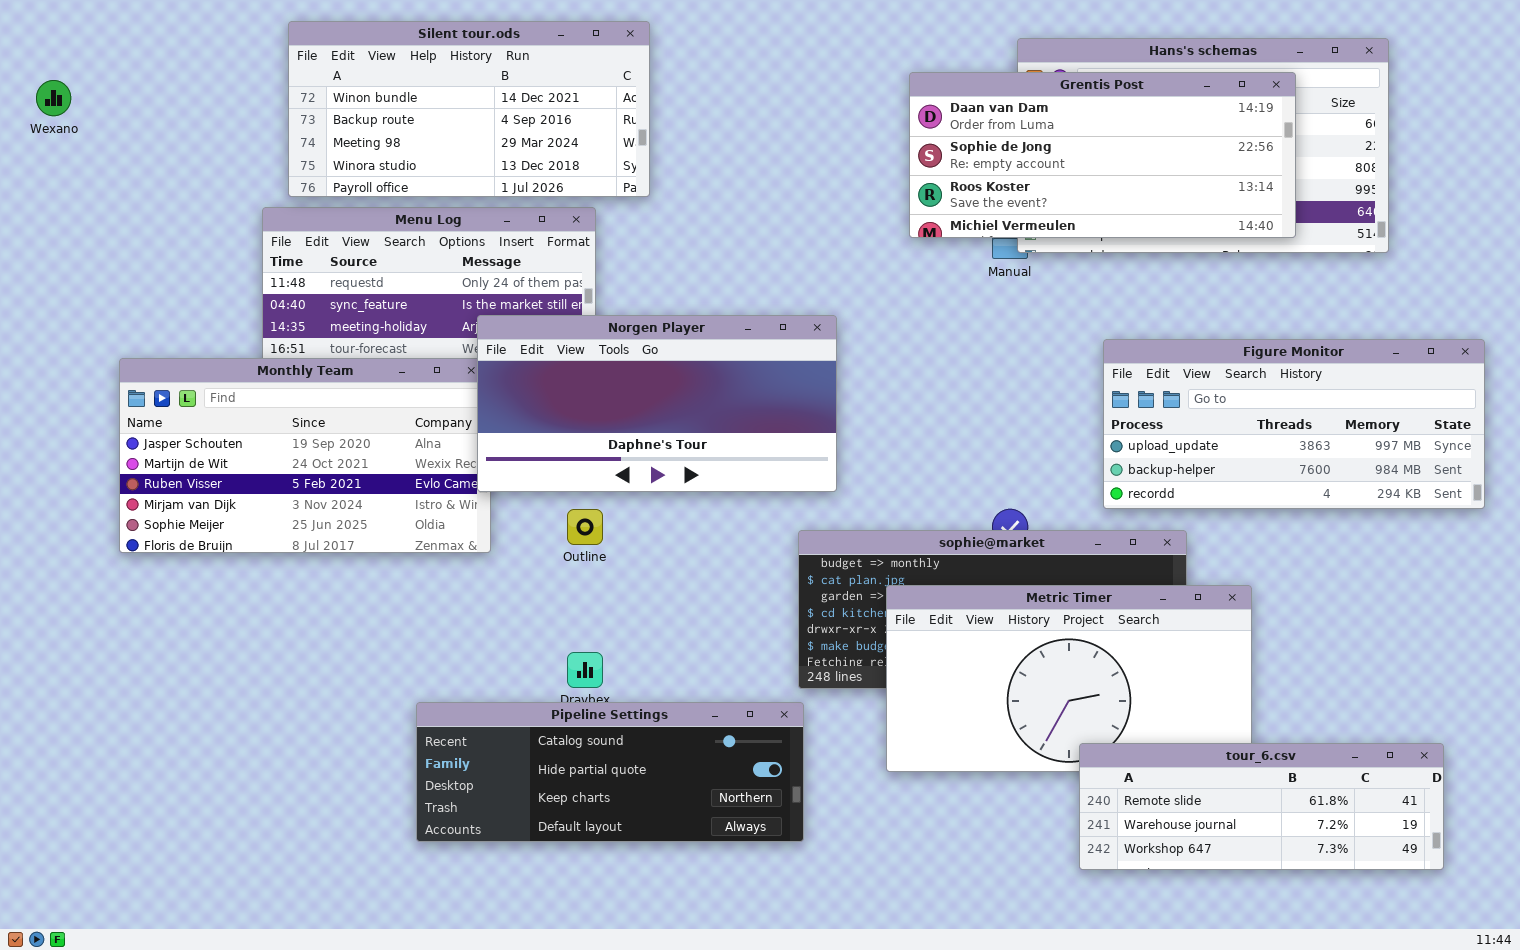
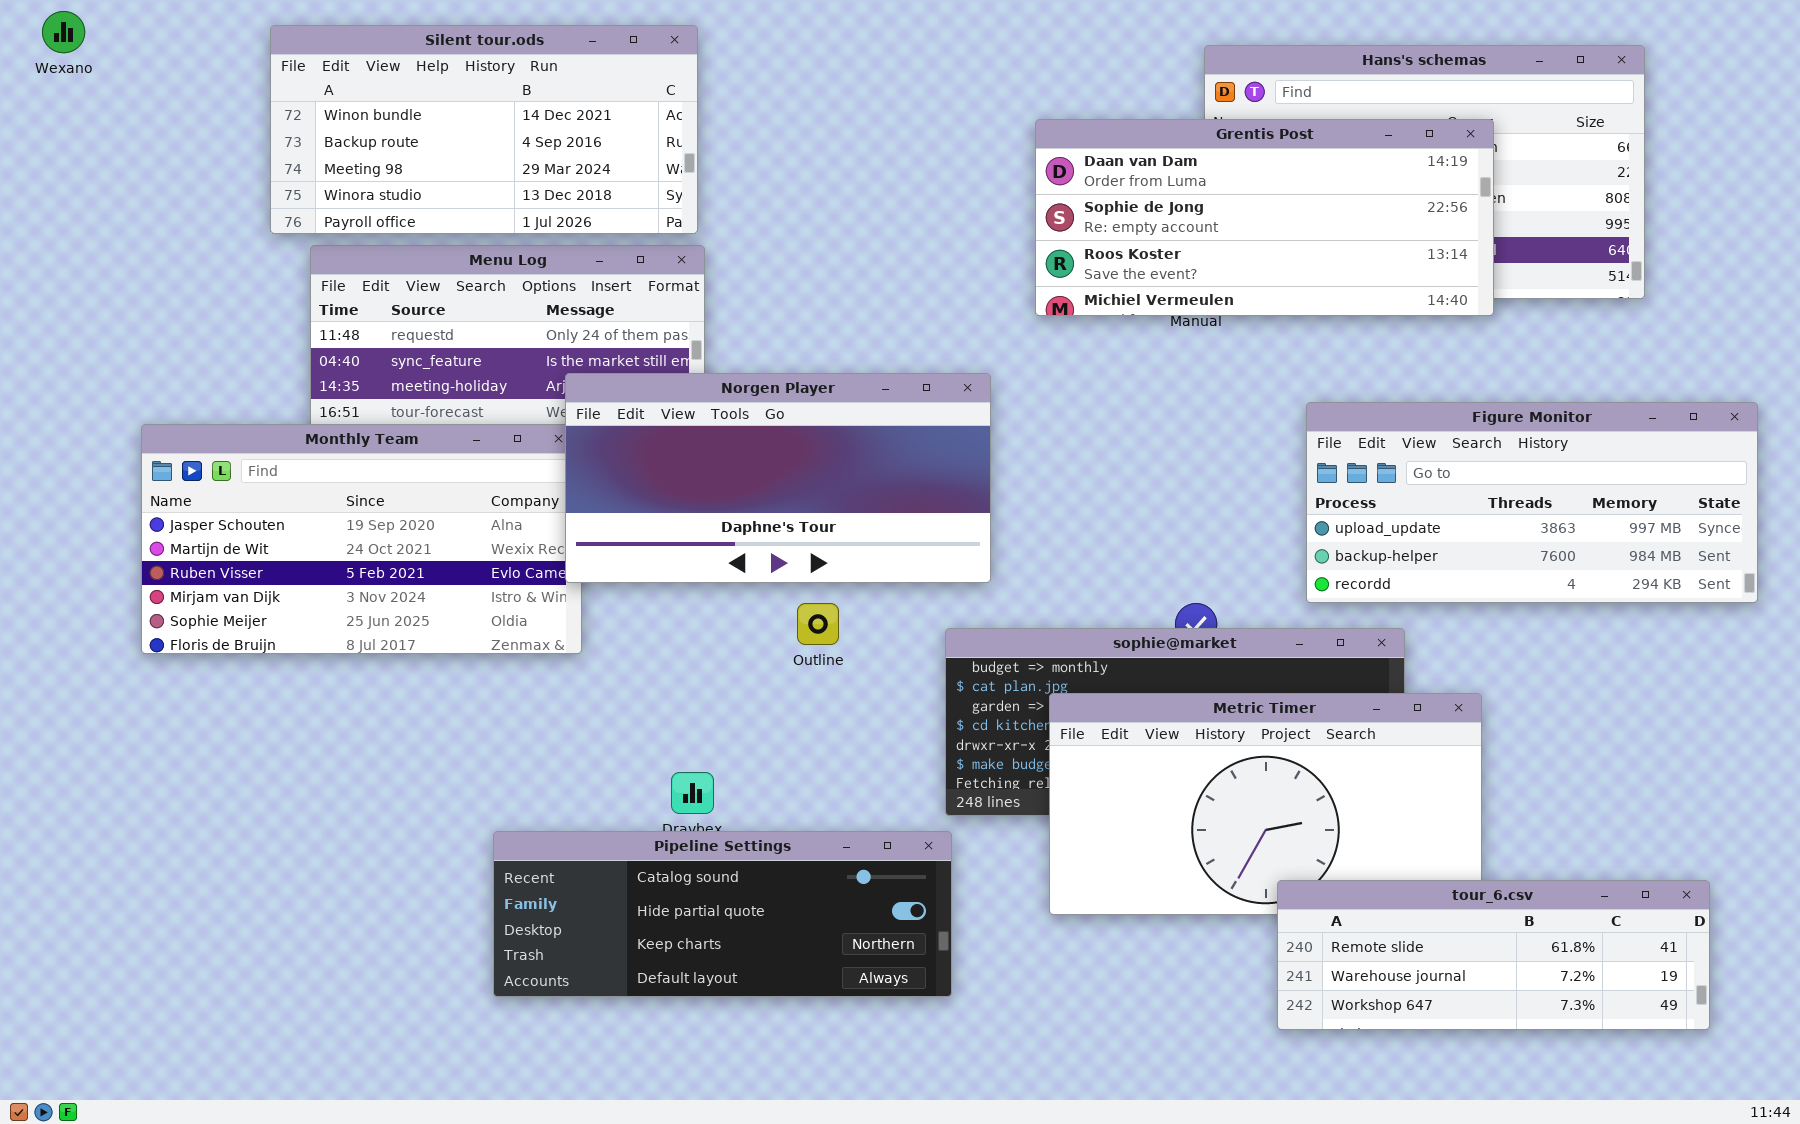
Silent tour.ods: [288,21,650,197] -> [270,25,698,234], moved
Grentis Post: [909,72,1296,238] -> [1035,119,1494,316], moved
Wexano: [36,80,71,116] -> [42,11,85,53], moved
Outline: [567,509,603,545] -> [797,603,839,645], moved

